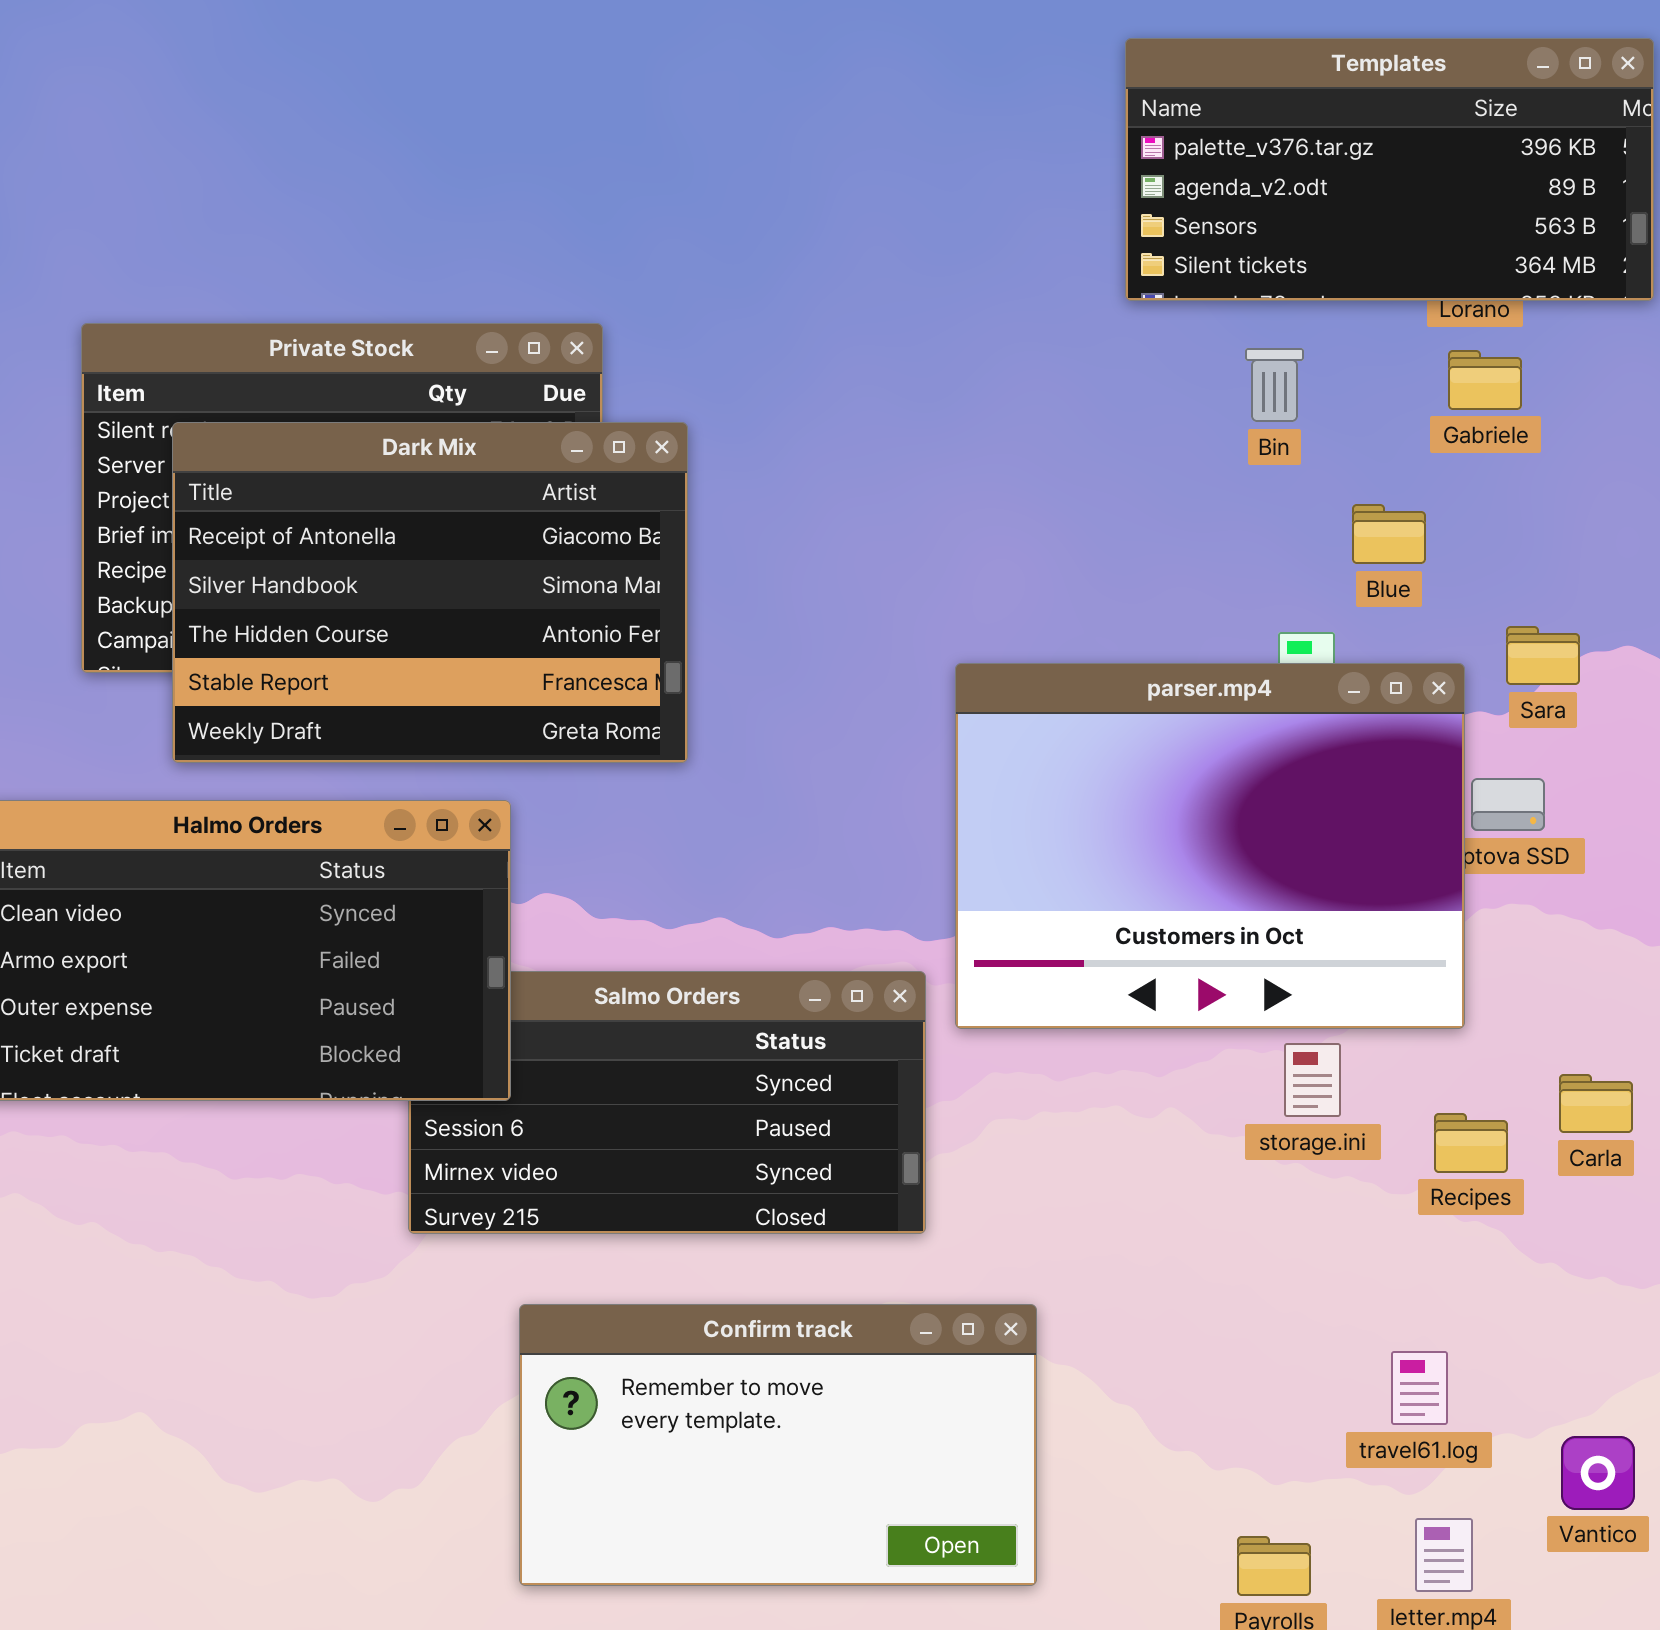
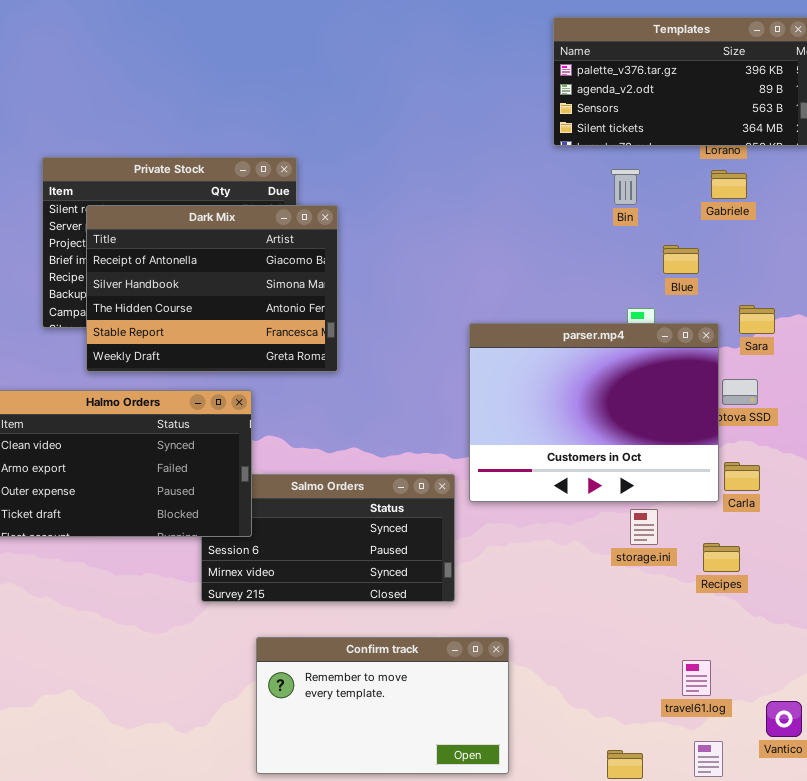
Carla: [1559,1074,1633,1133] -> [724,462,760,491], moved

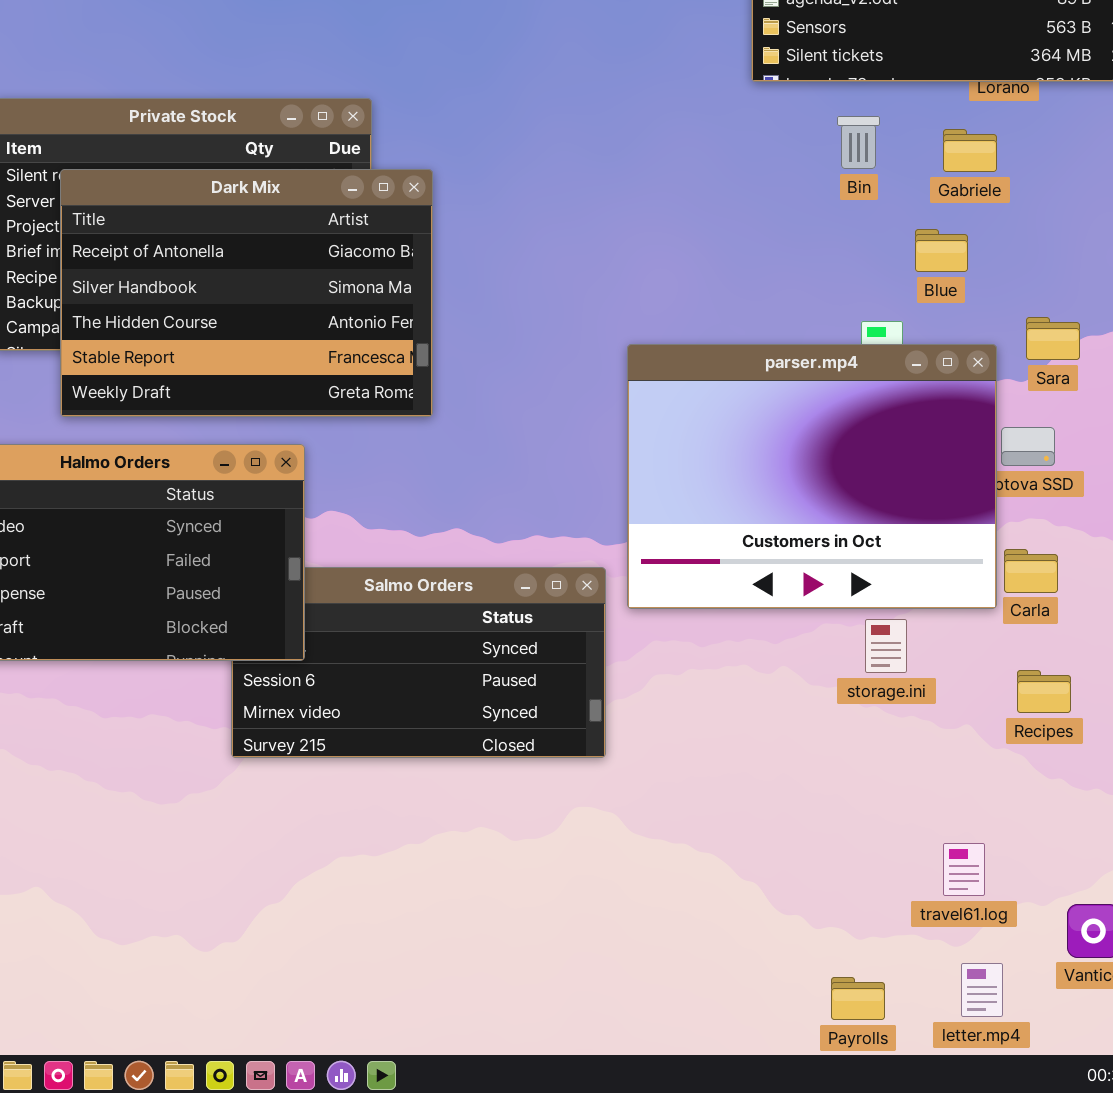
Gabriele: [711,170,747,199] -> [943,129,997,172], moved
Recipes: [703,543,740,572] -> [1017,670,1071,713], moved
Confirm track: [256,637,509,774] -> none, closed

